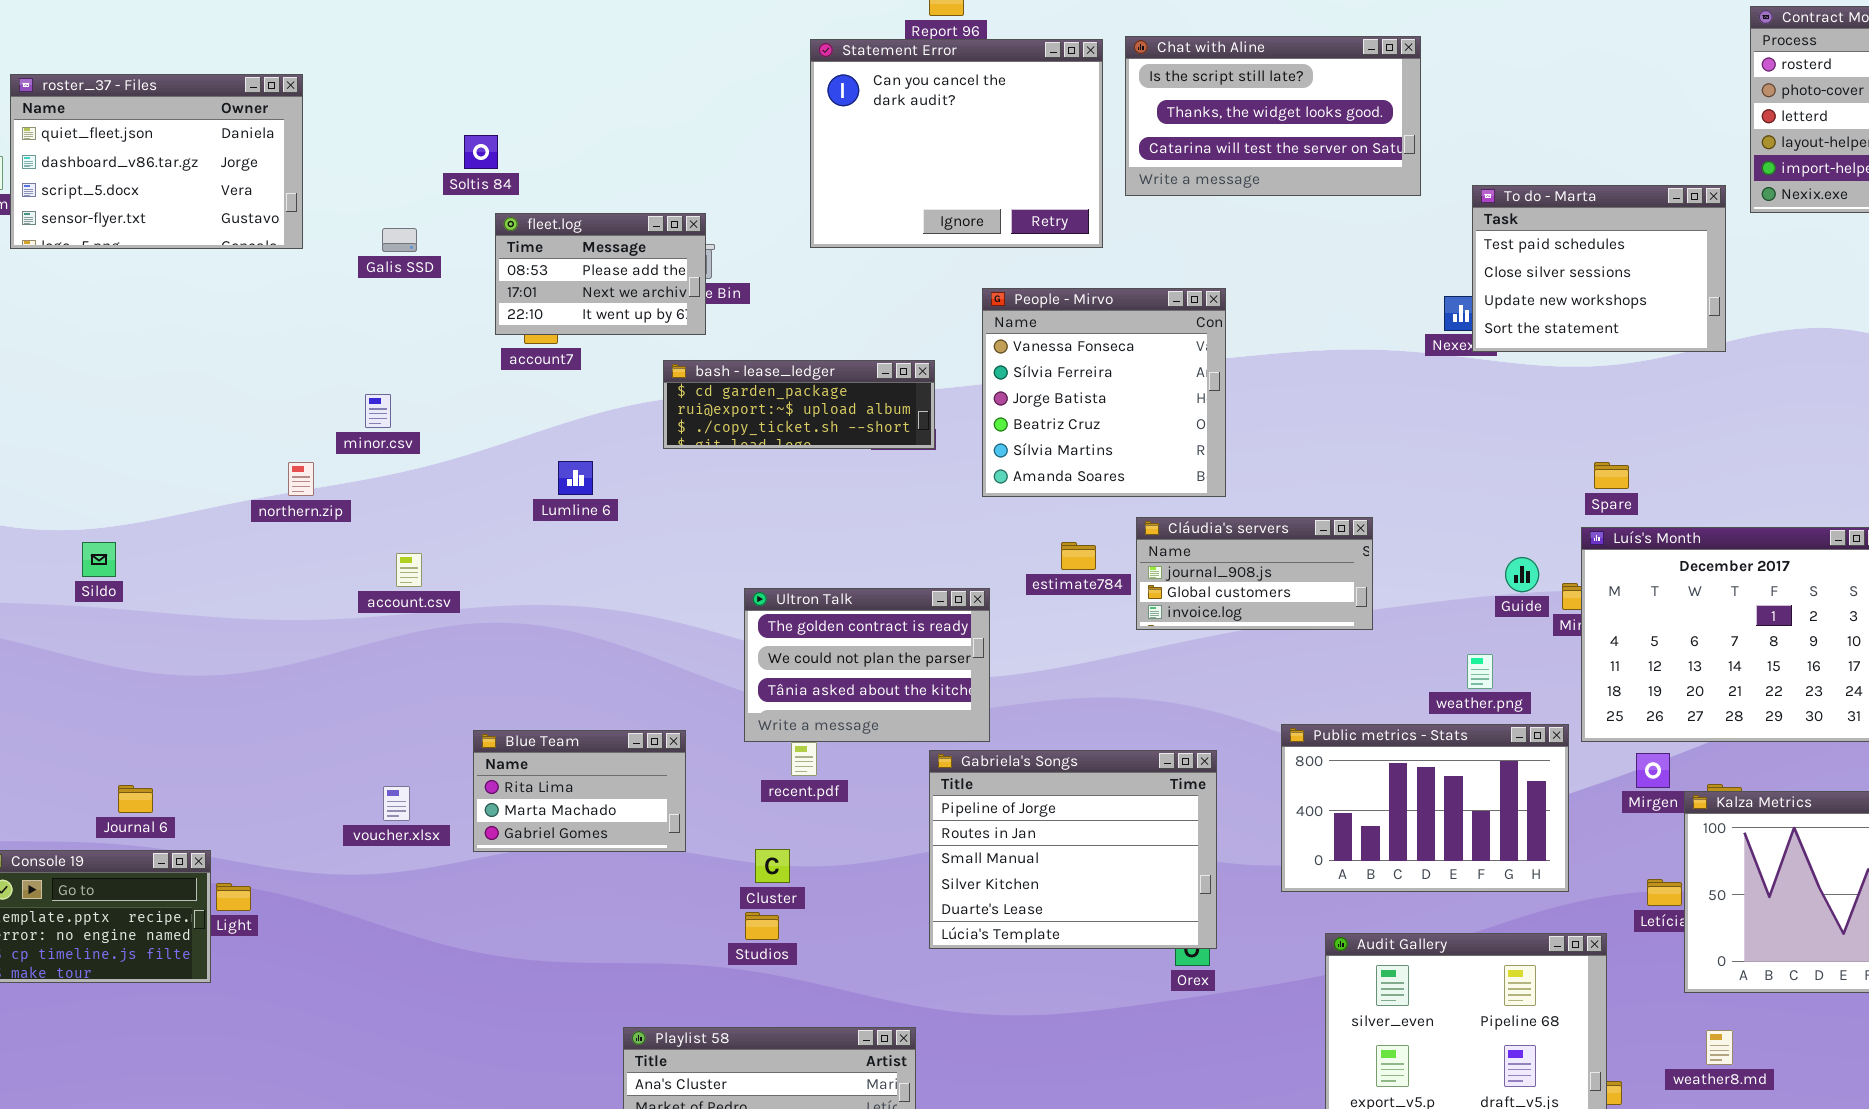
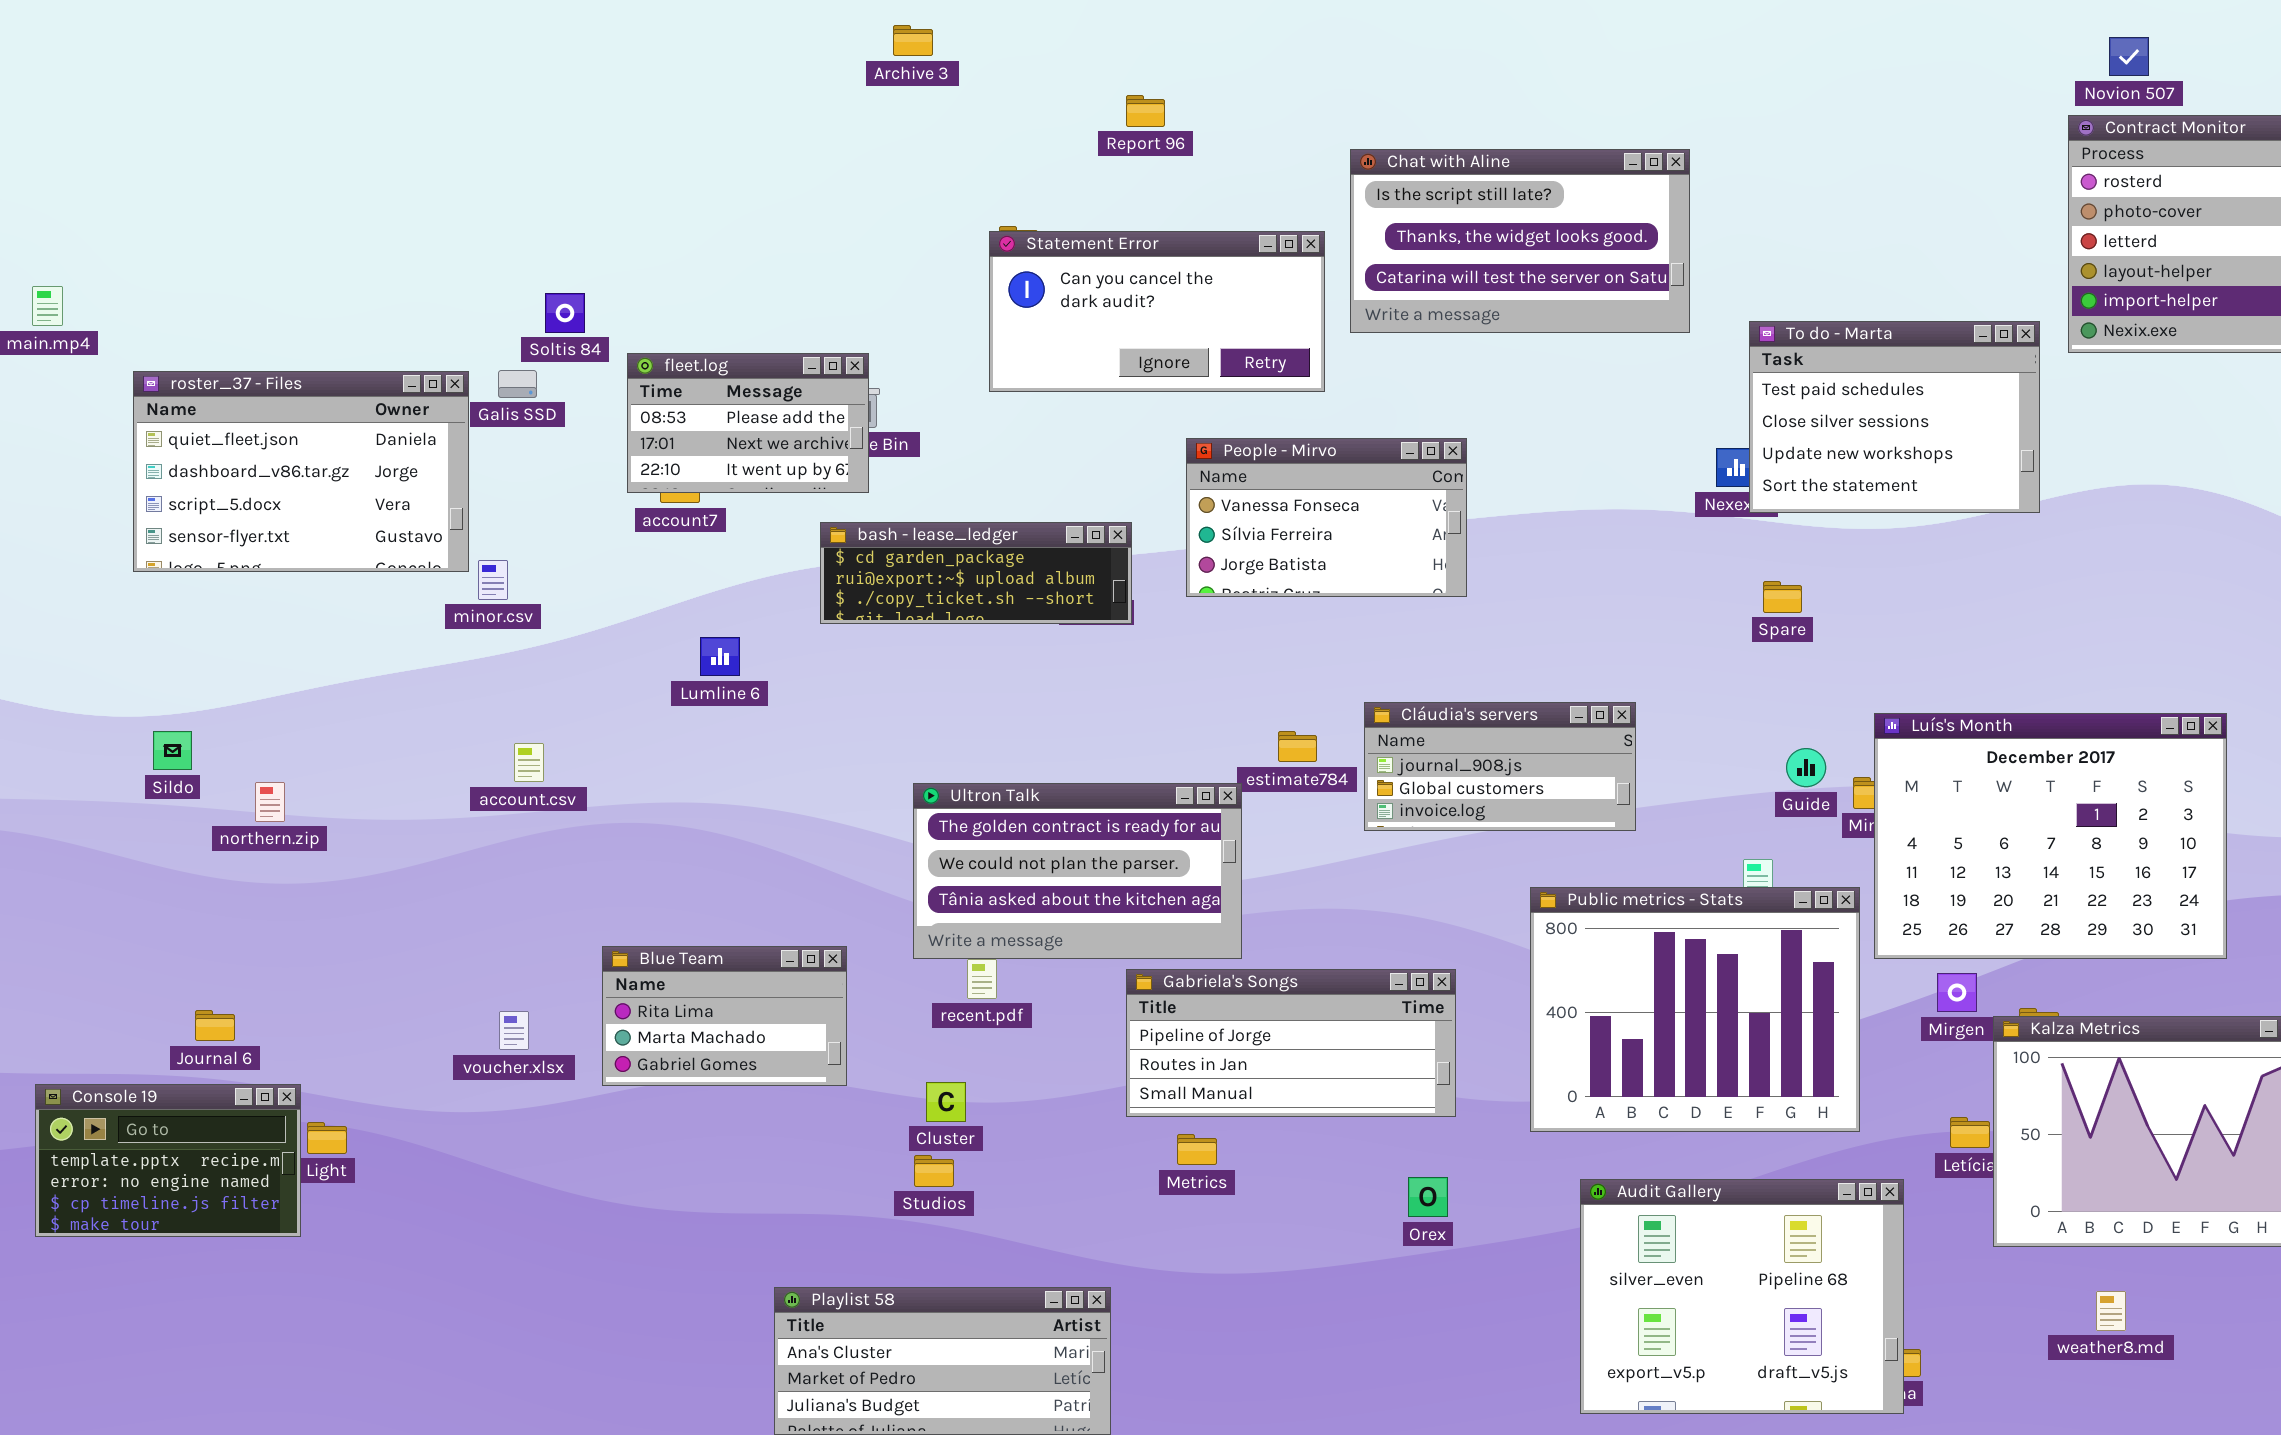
Statement Error: [810,39,1103,248] -> [989,231,1325,392], resized
roster_37 - Files: [10,74,303,249] -> [133,371,469,572], moved
Soltis 84: [464,135,498,169] -> [545,293,585,333], moved
People - Mirvo: [982,288,1226,497] -> [1186,438,1467,597], resized
northern.zip: [288,462,314,496] -> [255,782,285,822], moved
Spare: [1594,462,1629,489] -> [1763,581,1802,613], moved
Ultron Talk: [744,588,990,742] -> [913,783,1242,959], resized
Public metrics - Stats: [1281,724,1569,892] -> [1530,887,1860,1132], resized
Gabriela's Songs: [929,750,1217,949] -> [1126,969,1456,1117], resized
weather8.md: [1706,1030,1733,1065] -> [2096,1291,2126,1331], moved

